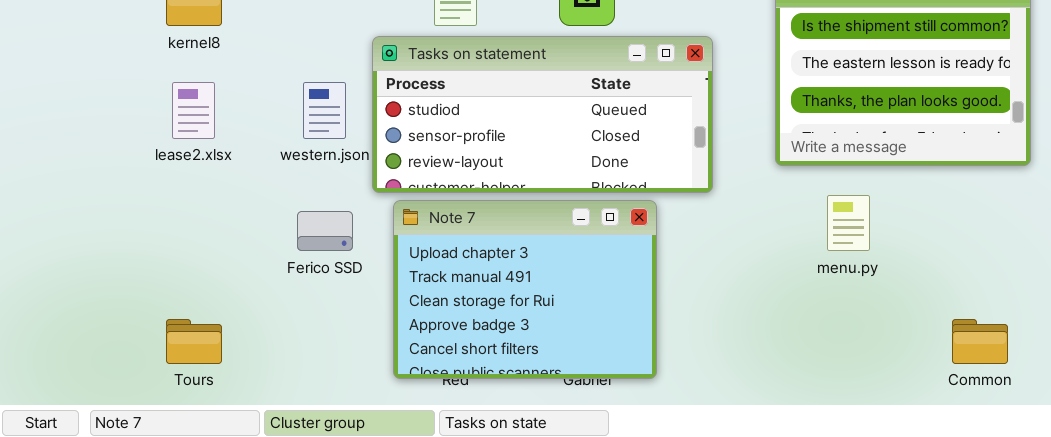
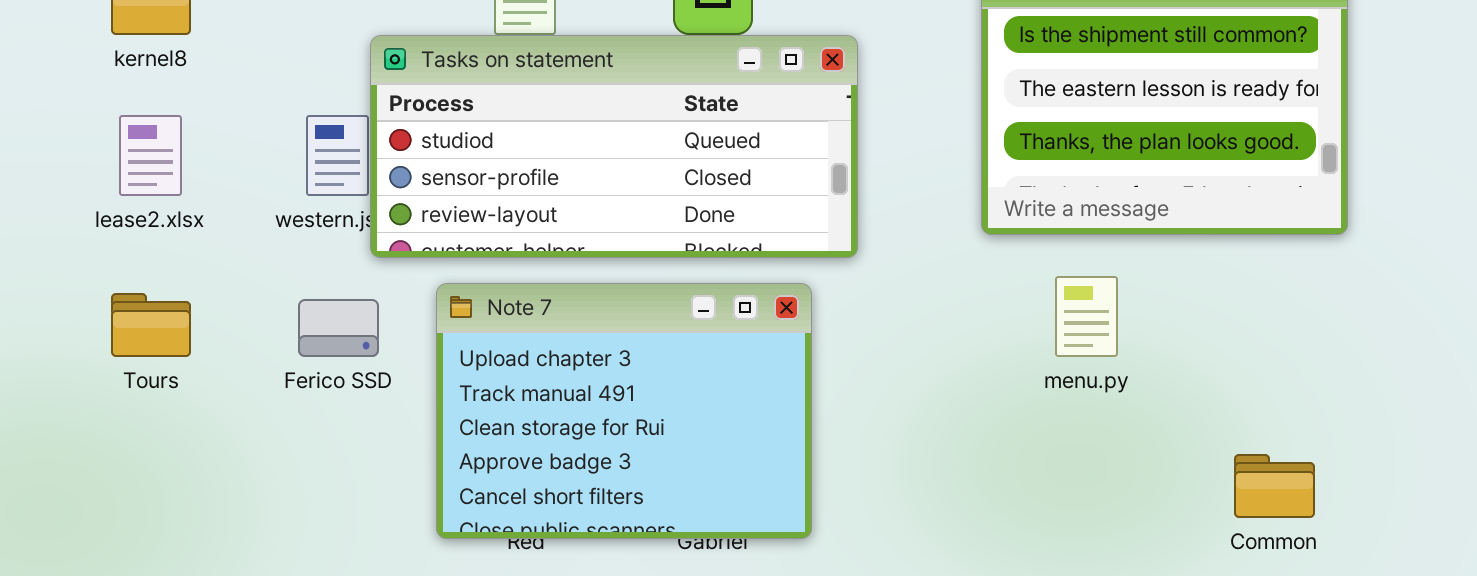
Tasks on statement: [372,36,713,193] -> [370,35,858,258], moved
Tours: [166,319,222,364] -> [111,293,191,357], moved

